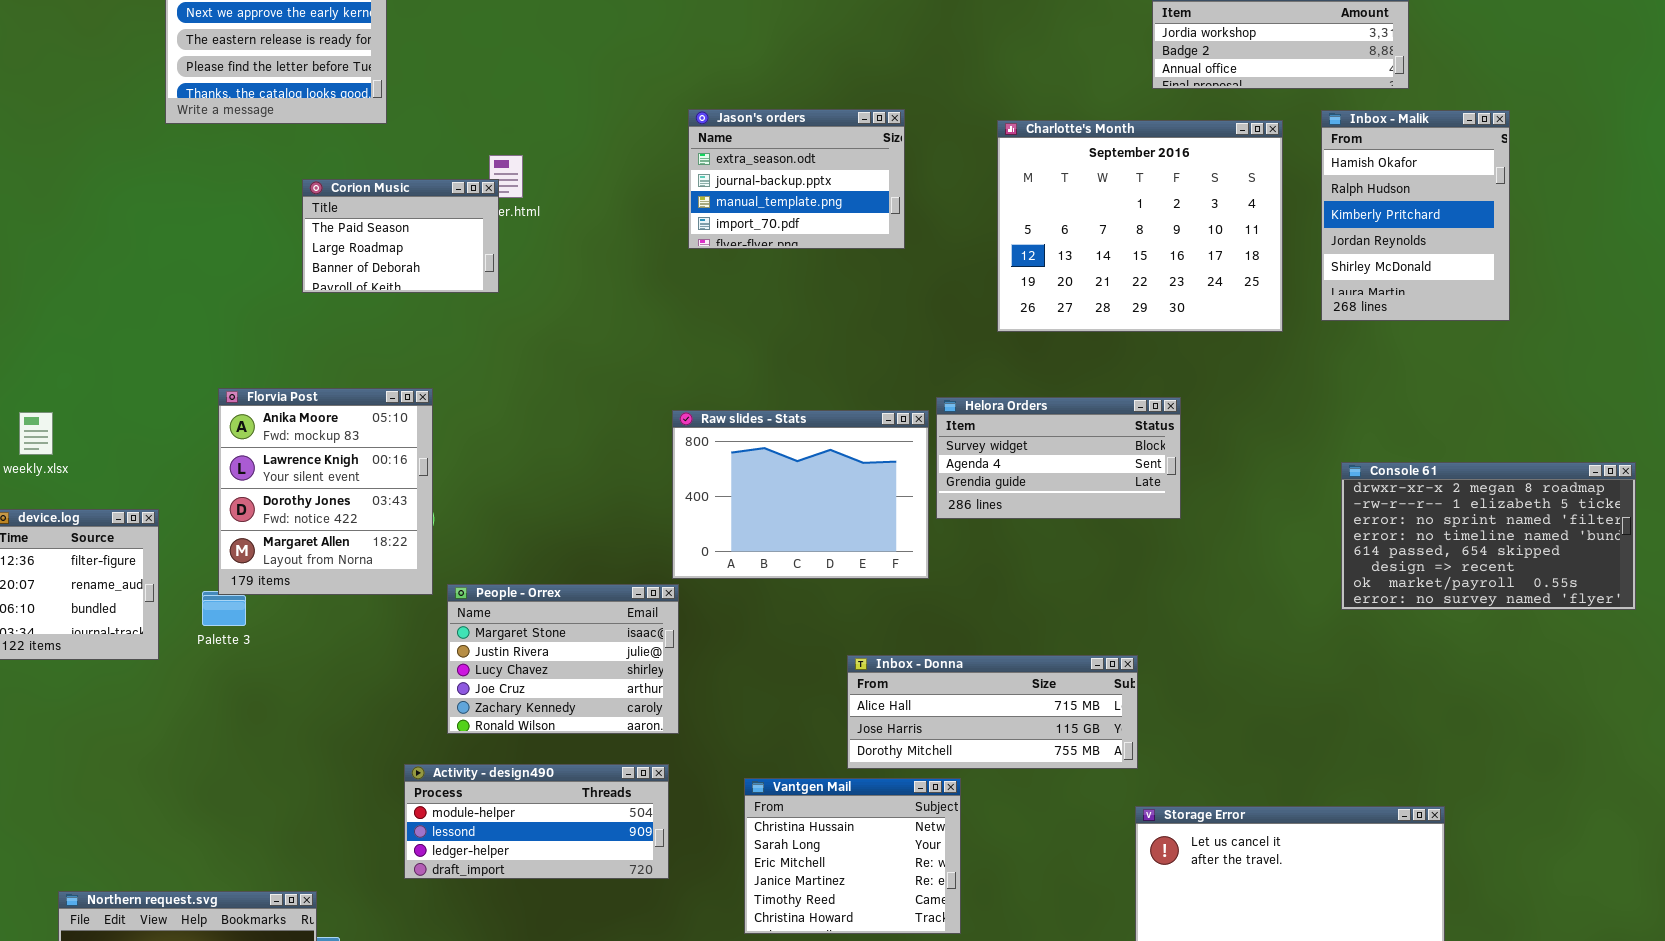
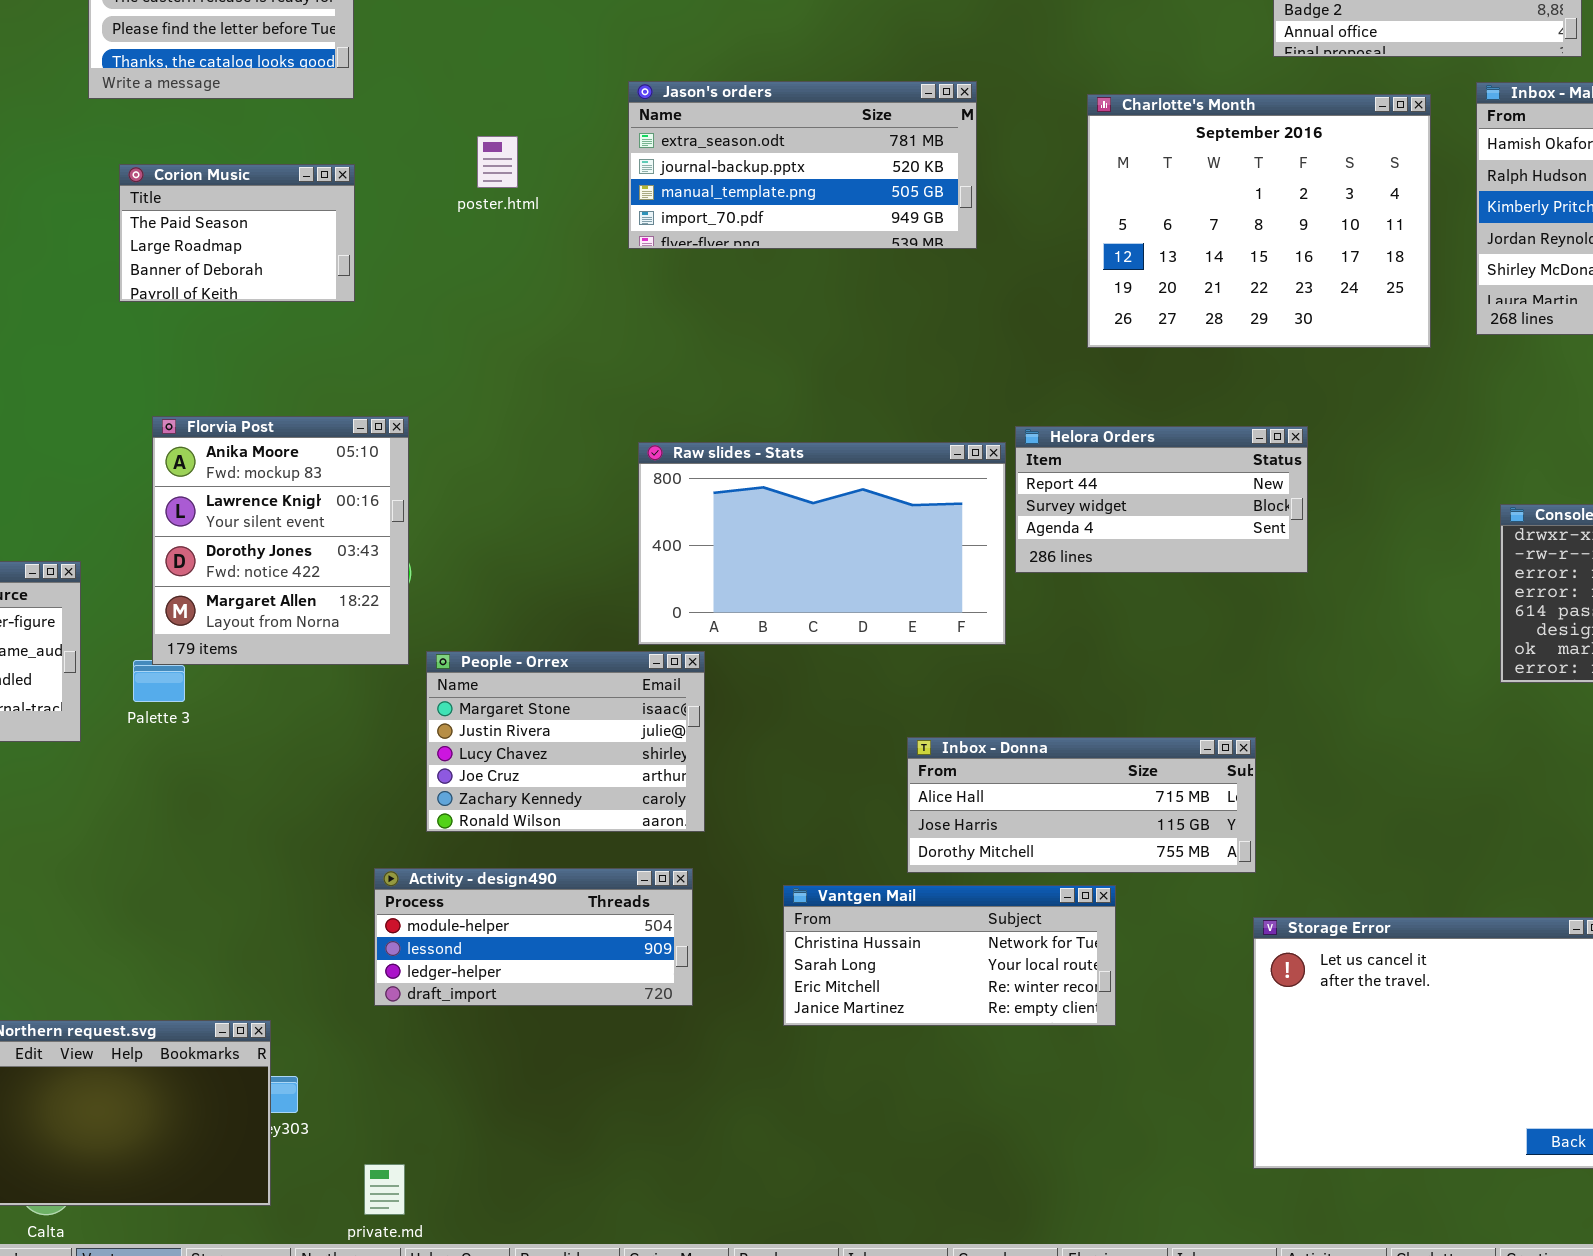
Jason's orders: [688,109,905,249] -> [628,81,977,249], resized
Corion Music: [302,179,499,293] -> [119,164,355,302], moved
Helora Orders: [936,397,1181,519] -> [1015,426,1308,573], scrolled up 1 row
Raw slides - Stats: [672,410,929,579] -> [638,442,1006,645], resized
Vantgen Mail: [744,778,961,934] -> [783,885,1116,1026], resized

